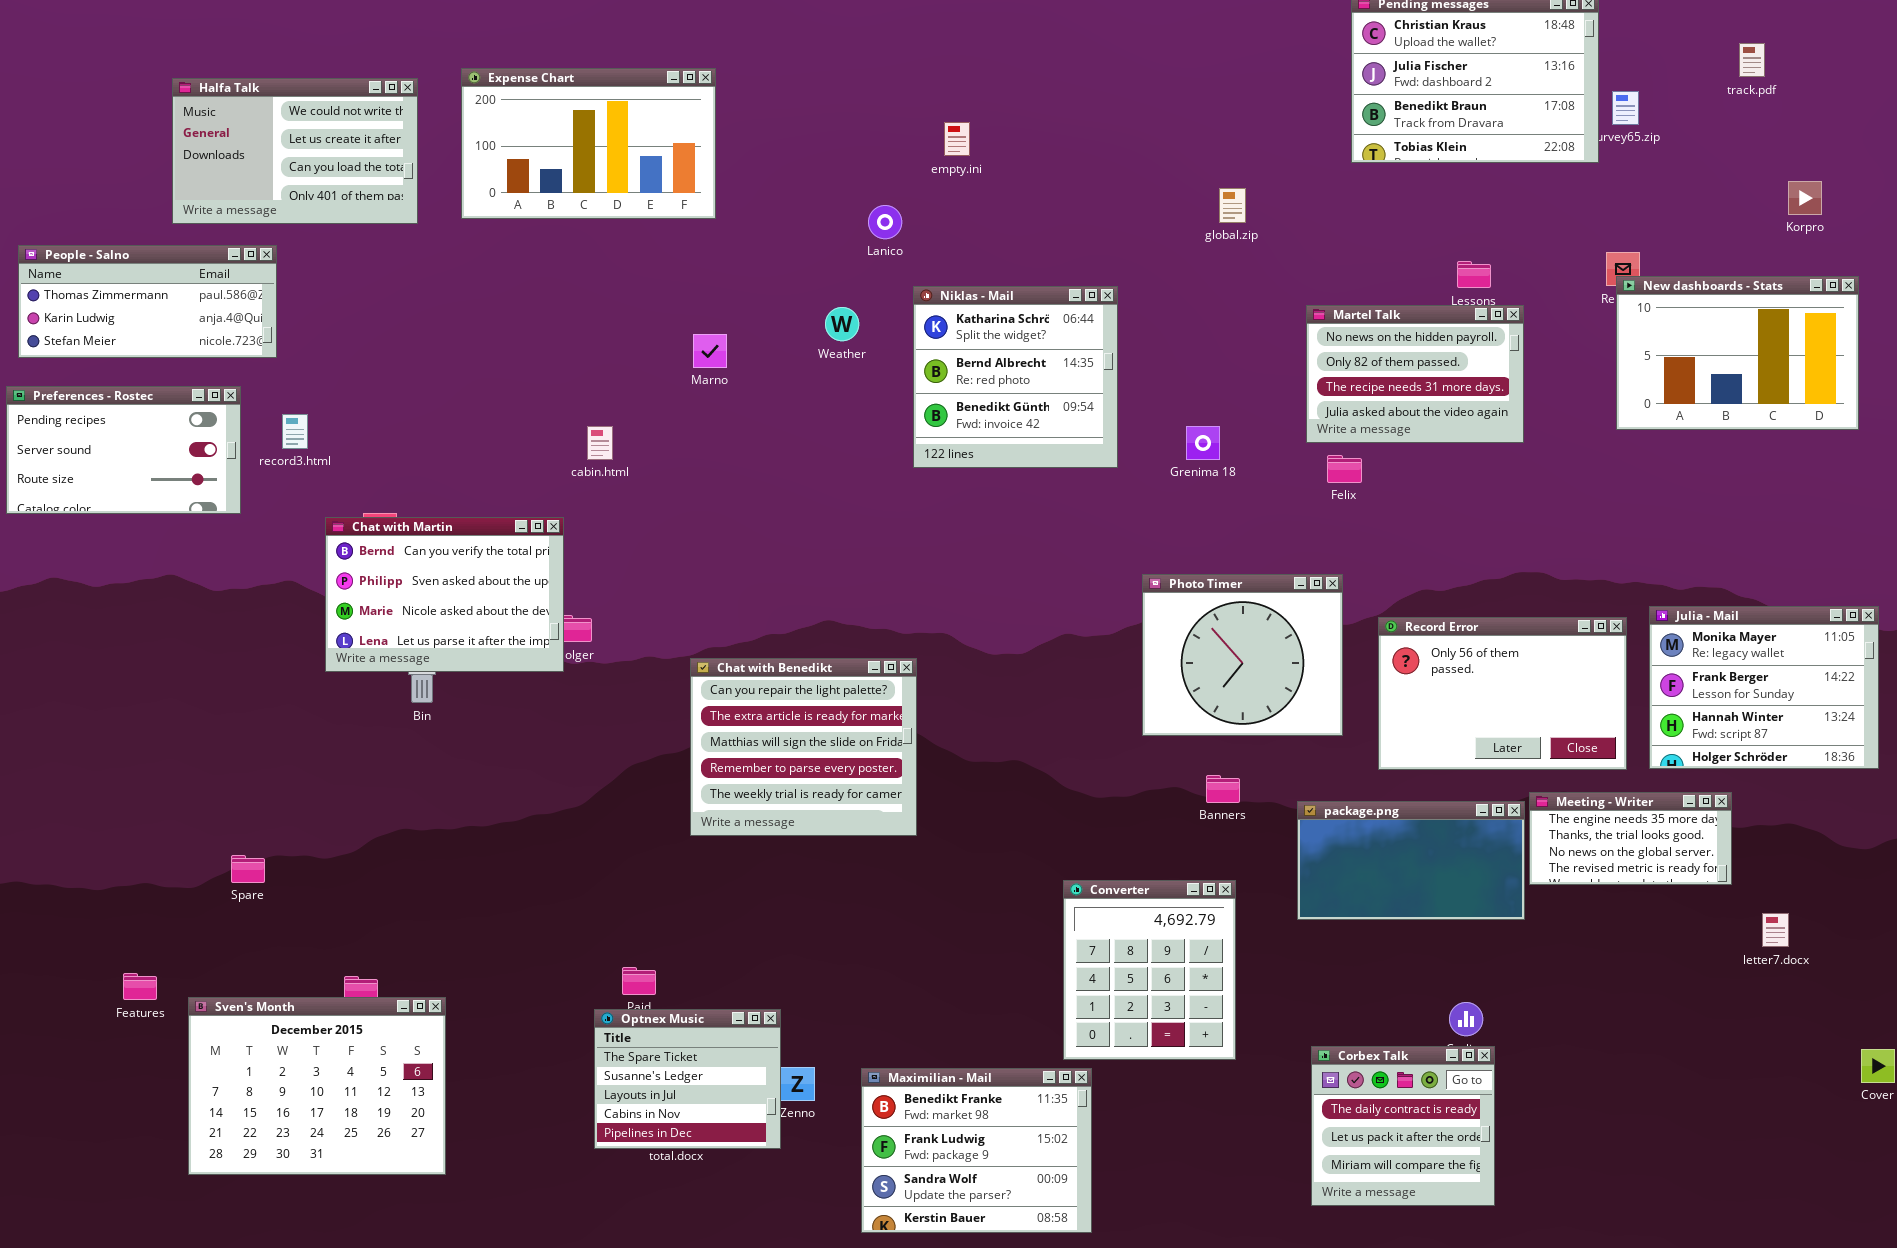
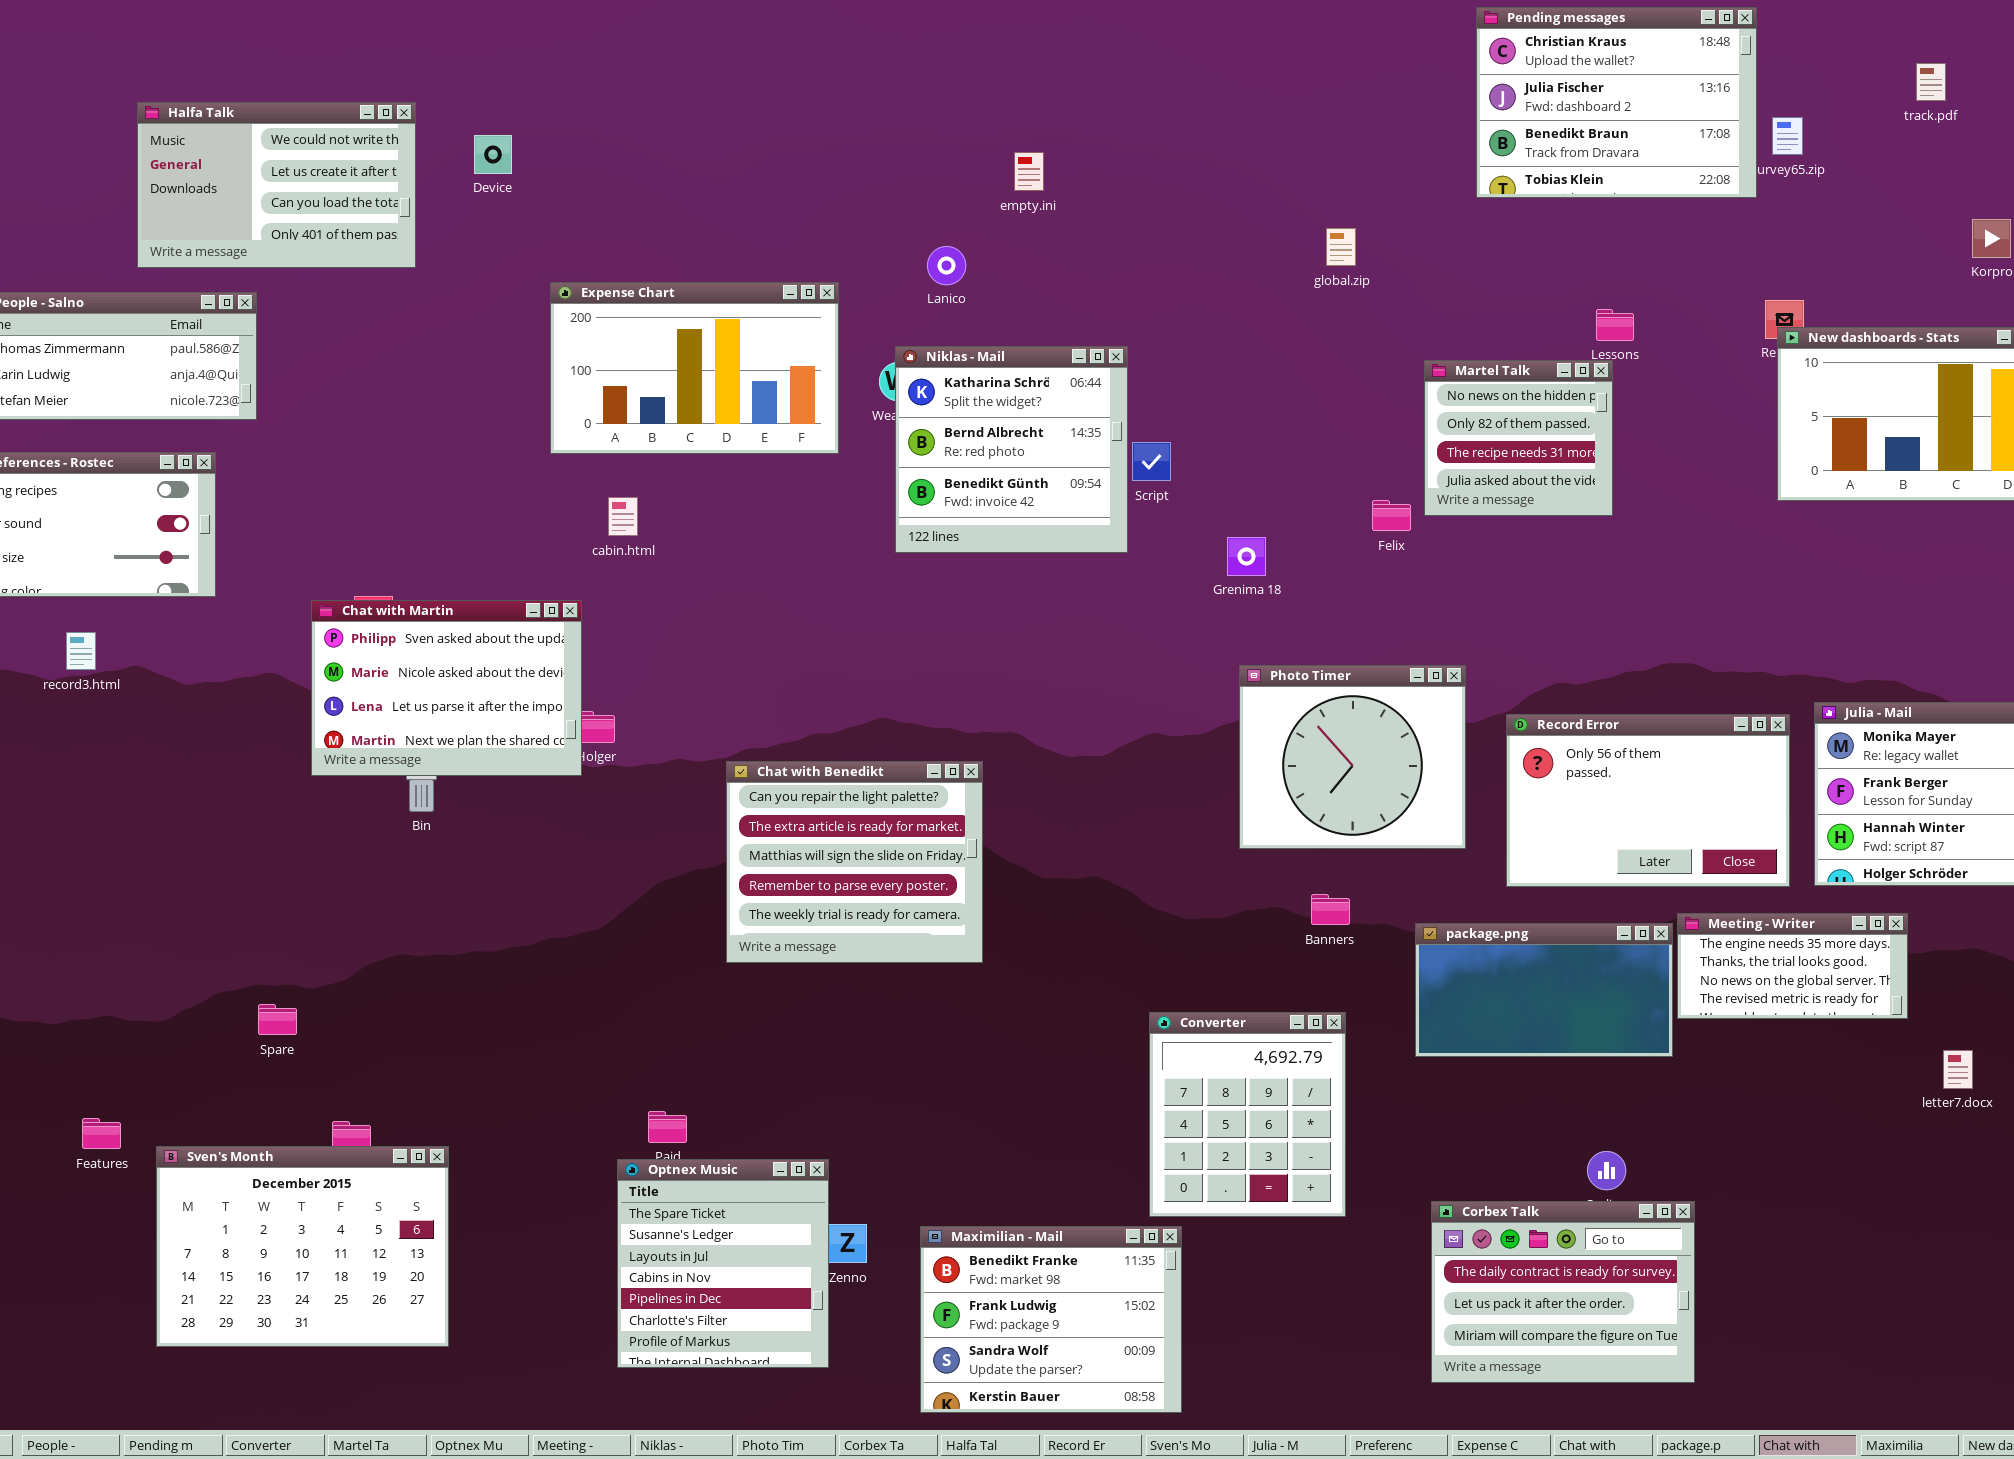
Expense Chart: [461,68,716,219] -> [550,282,839,454], moved
Niklas - Mail: [913,286,1118,468] -> [895,346,1128,553], moved
Martel Talk: [1306,305,1524,443] -> [1424,360,1613,516], resized
record3.html: [282,414,308,449] -> [66,632,96,670], moved
Grenima 18: [1186,426,1220,460] -> [1227,537,1266,576], moved
Felix: [1327,455,1362,483] -> [1372,500,1411,531], moved
Chat with Martin: [325,517,564,672] -> [311,600,582,776], scrolled down 1 row
Spare: [231,855,265,883] -> [258,1004,297,1035], moved
Optnex Music: [594,1009,781,1149] -> [617,1159,829,1368], resized
Corbex Talk: [1311,1046,1495,1206] -> [1431,1201,1695,1383], resized

